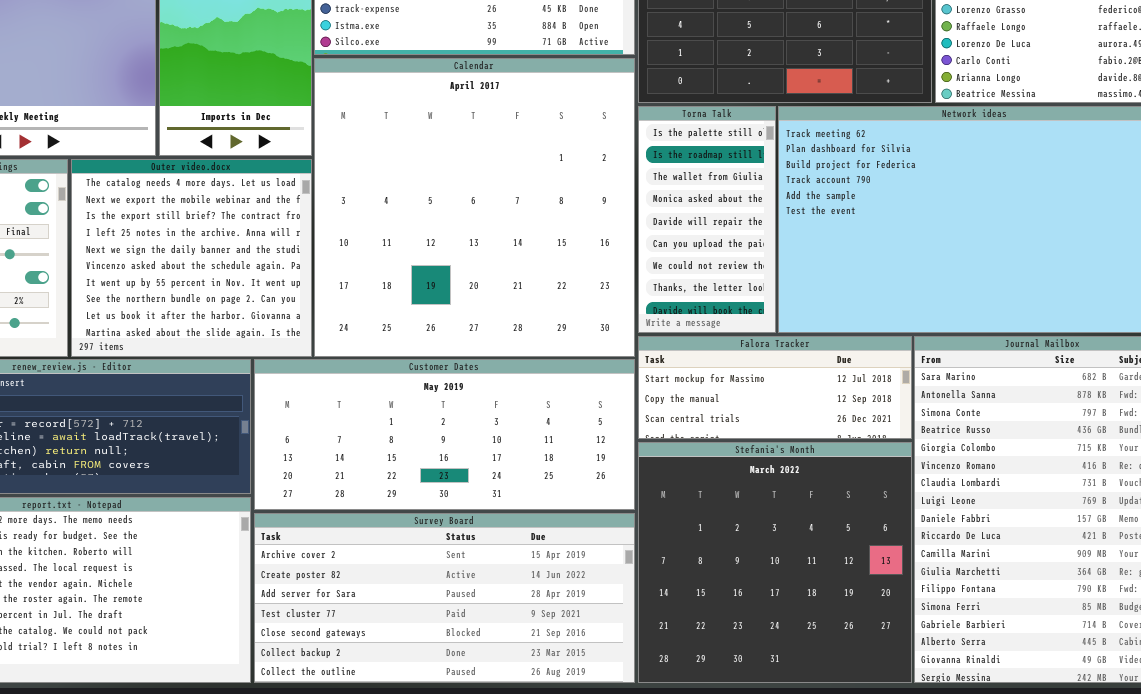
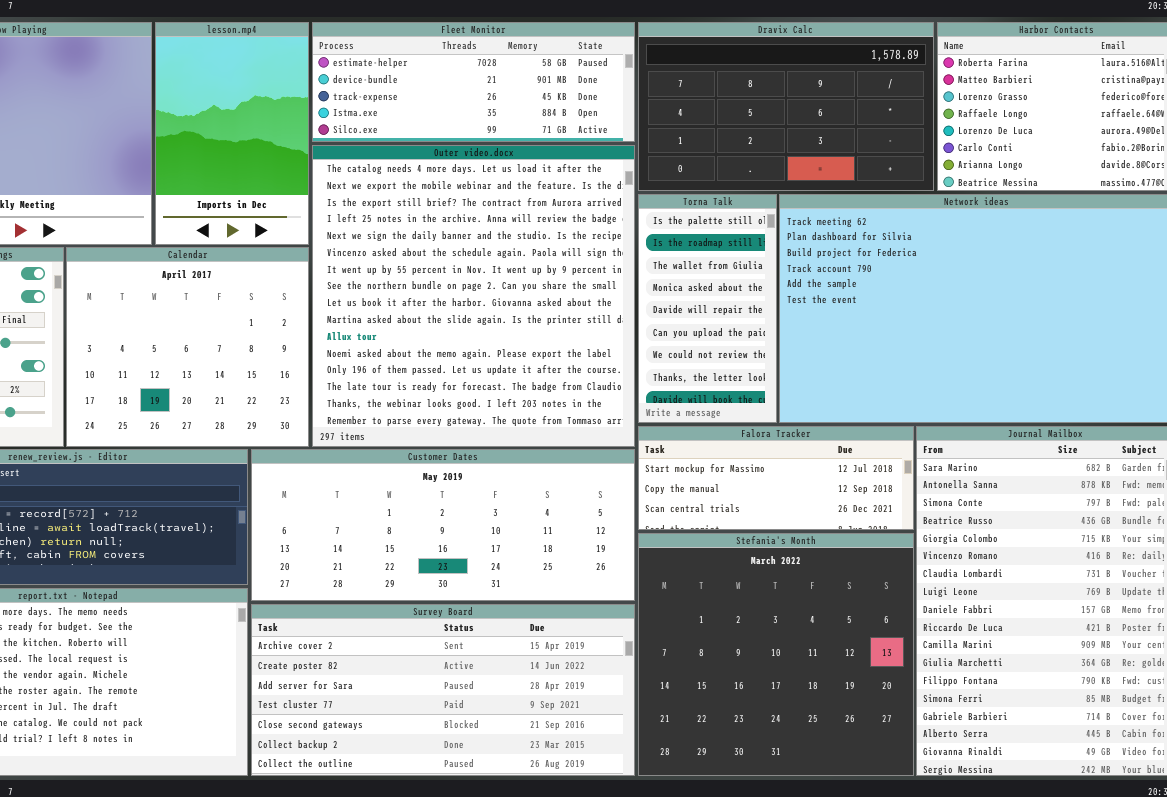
Calendar: [314,58,635,357] -> [66,247,309,447], moved, resized
Outer video.docx: [71,159,312,357] -> [312,145,635,447], moved, resized

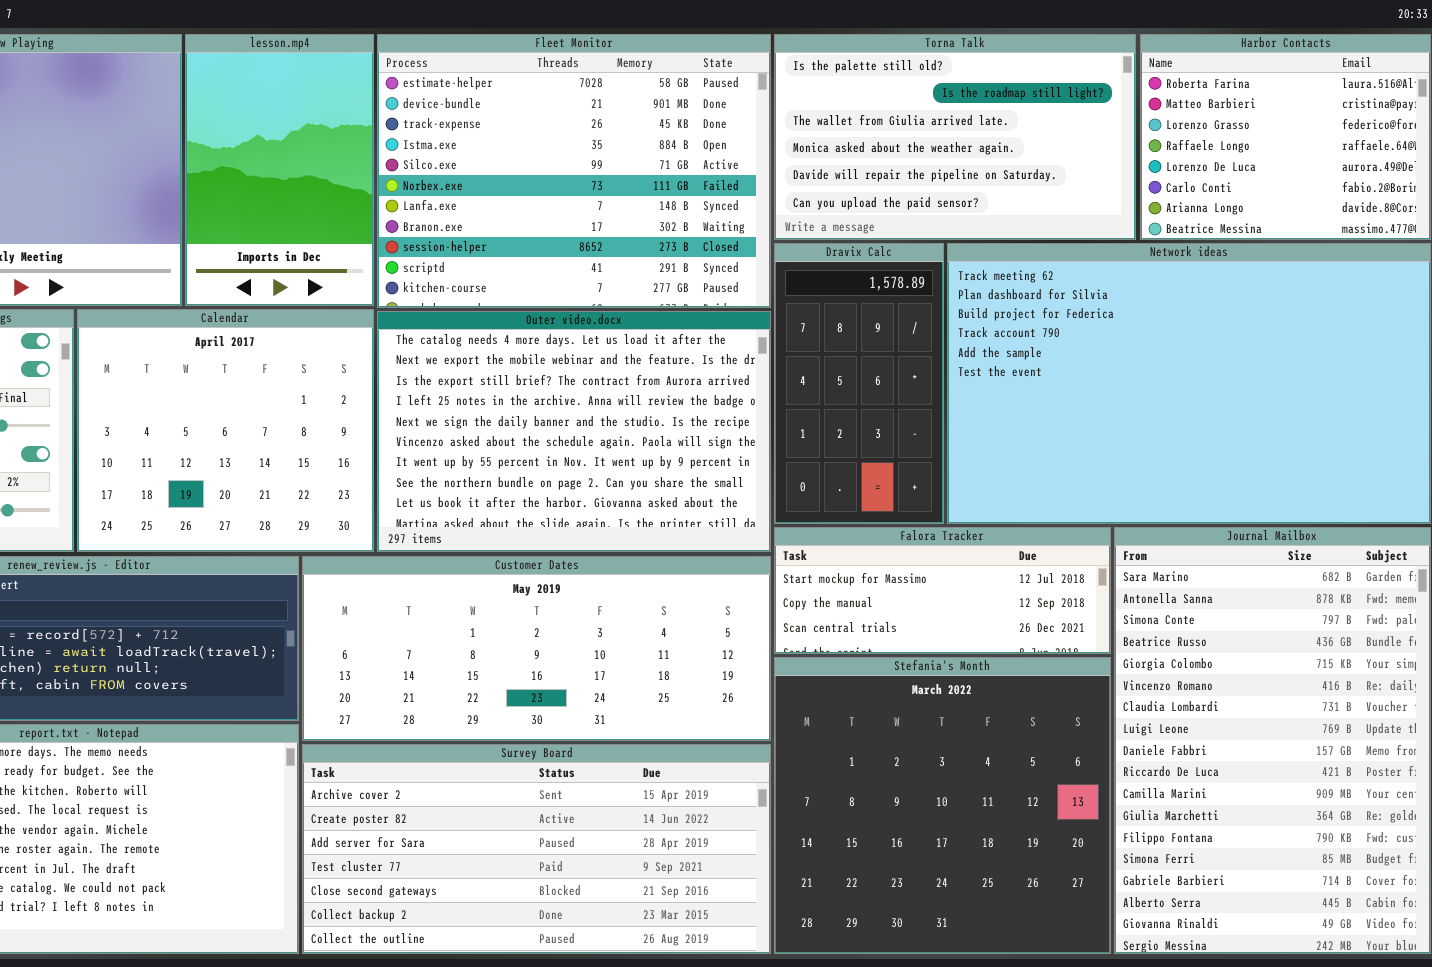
Fleet Monitor: [312,22,635,142] -> [377,34,771,308], resized
Dravix Calc: [638,22,934,191] -> [774,243,944,524], moved, resized
Outer video.docx: [312,145,635,447] -> [377,311,771,552], resized
Torna Talk: [638,194,777,423] -> [774,34,1136,240], moved, resized

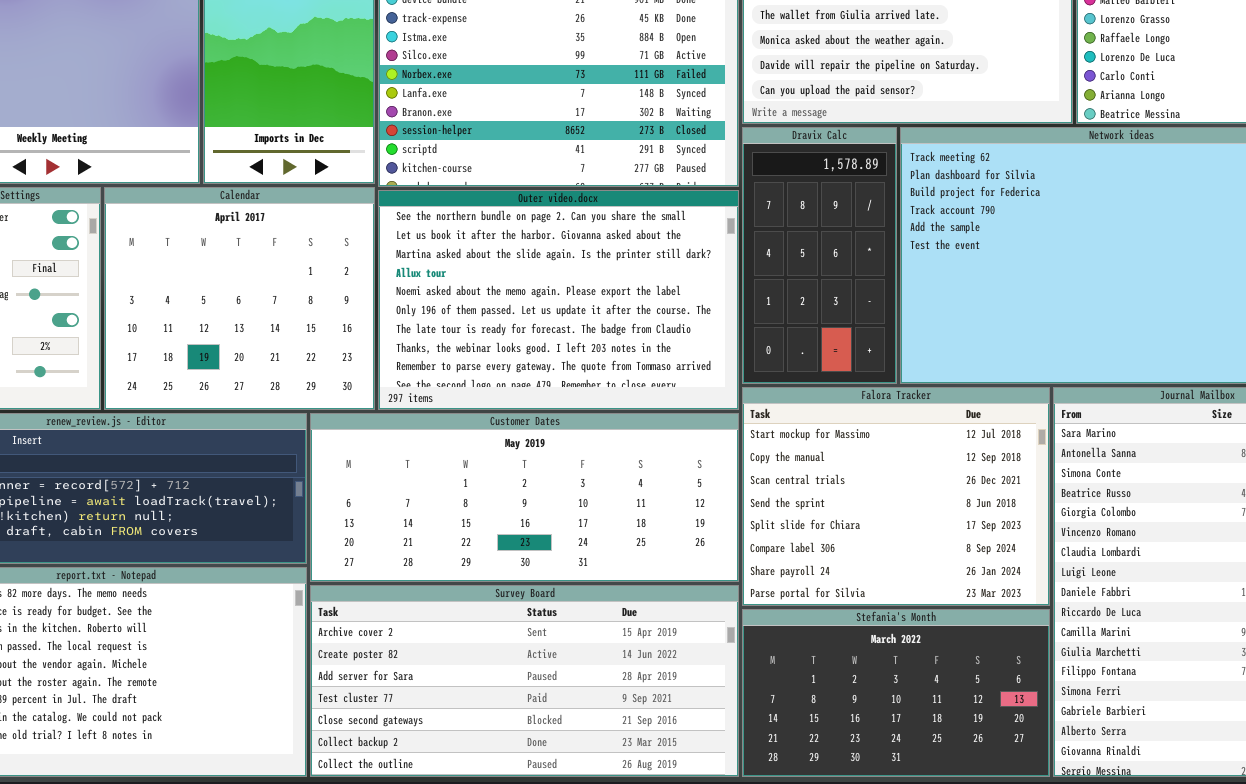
Outer video.docx: [377,311,771,552] -> [378,190,739,410], scrolled down 7 rows
Falora Tracker: [774,527,1111,654] -> [742,387,1050,606], resized
Stefania's Month: [774,657,1111,954] -> [742,609,1050,777], resized

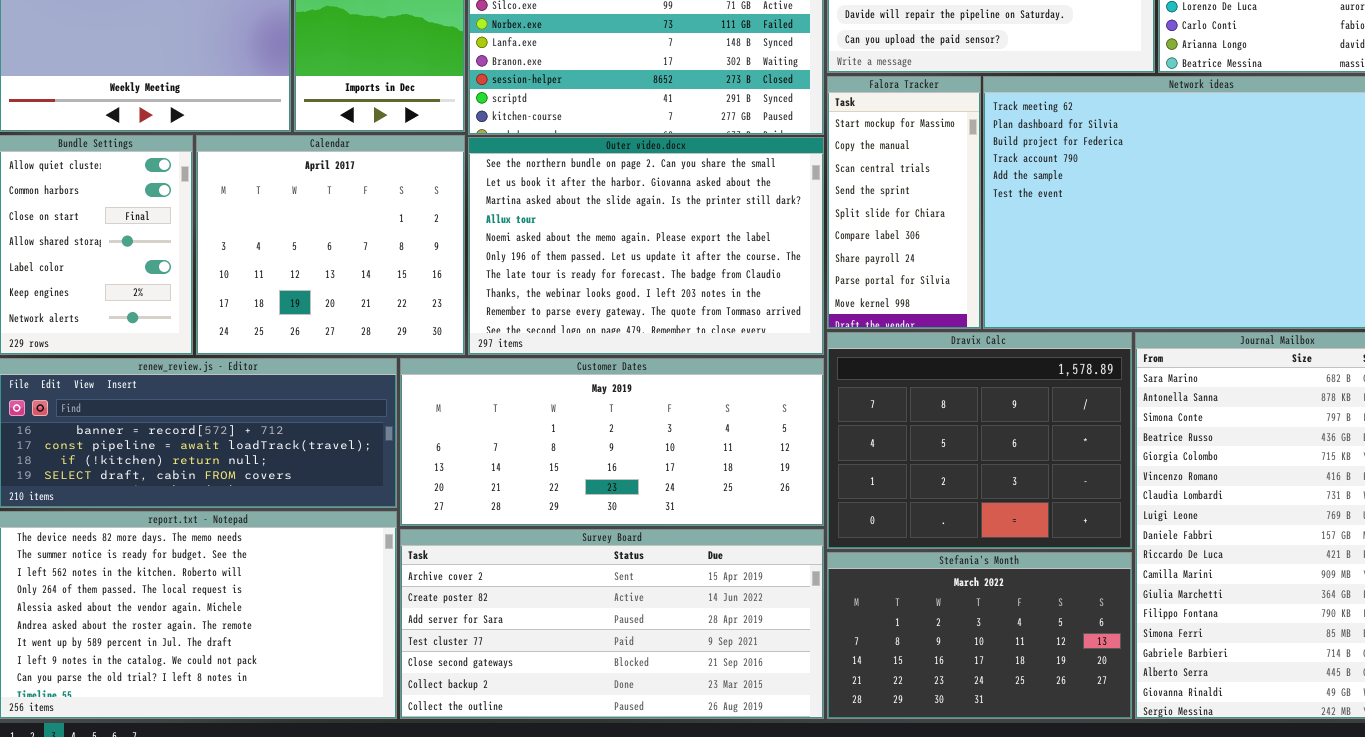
Dravix Calc: [742,127,897,384] -> [827,332,1132,549], moved, resized
Falora Tracker: [742,387,1050,606] -> [827,76,981,329], moved, resized

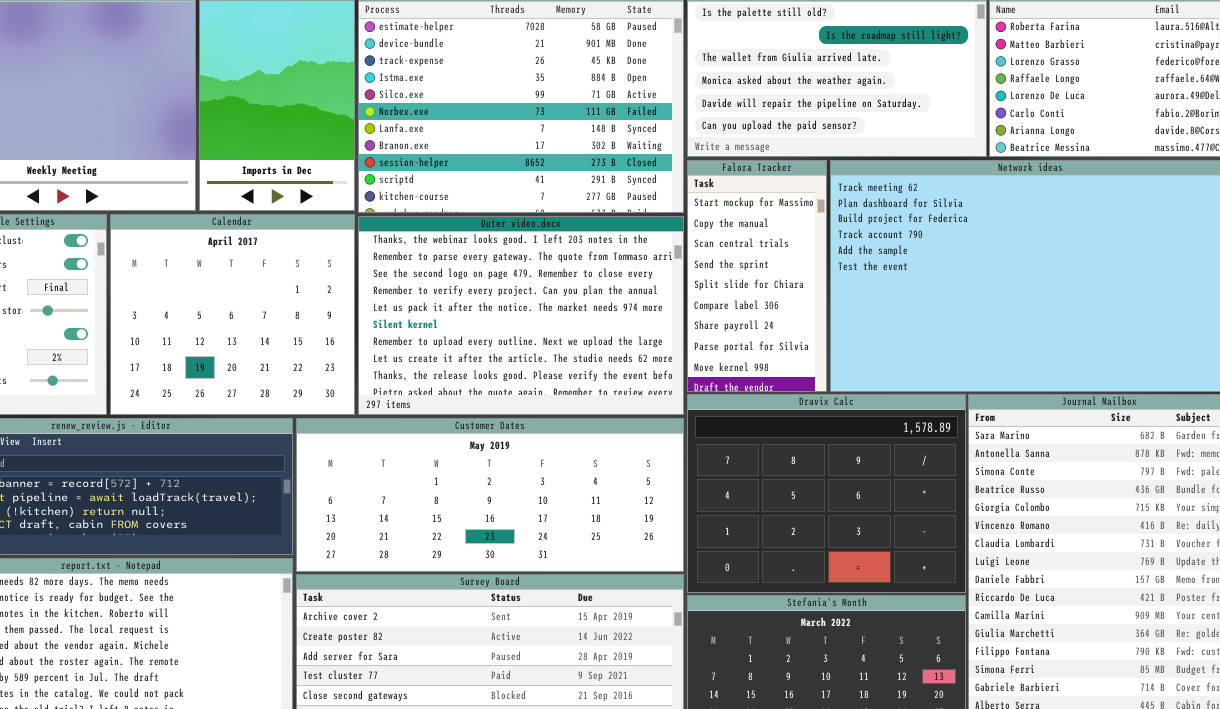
Outer video.docx: [468,137,824,355] -> [358,216,684,415], scrolled down 7 rows

